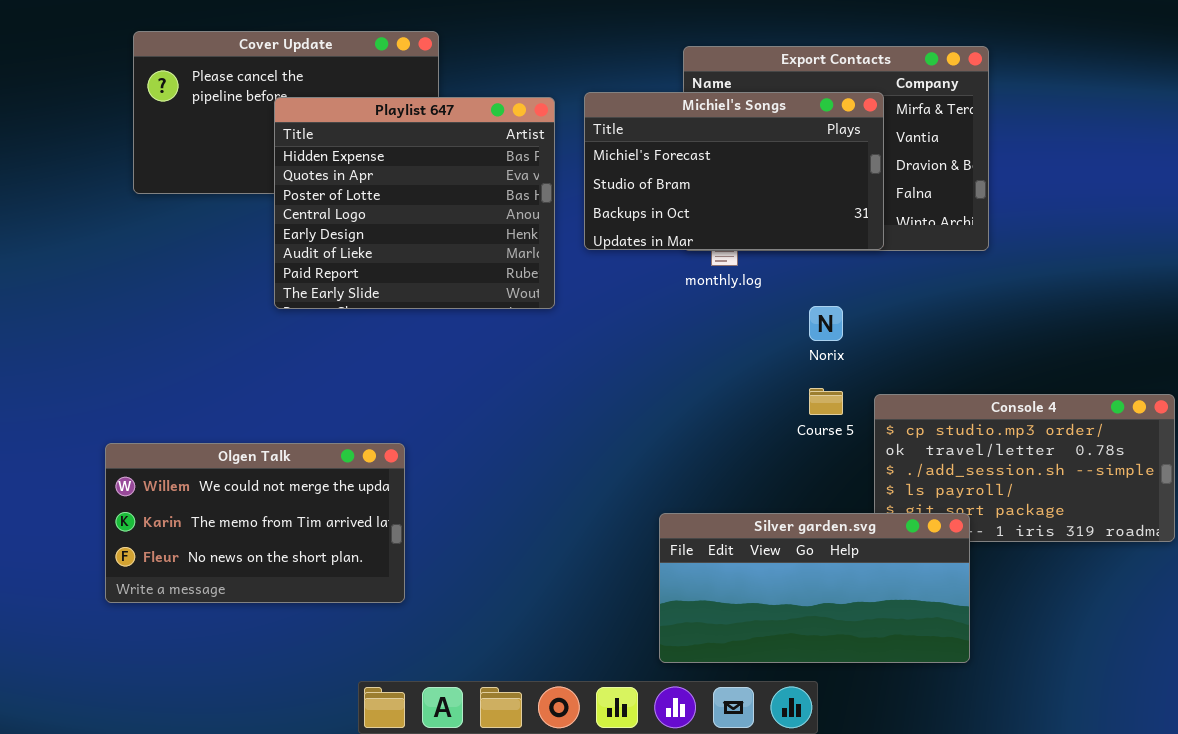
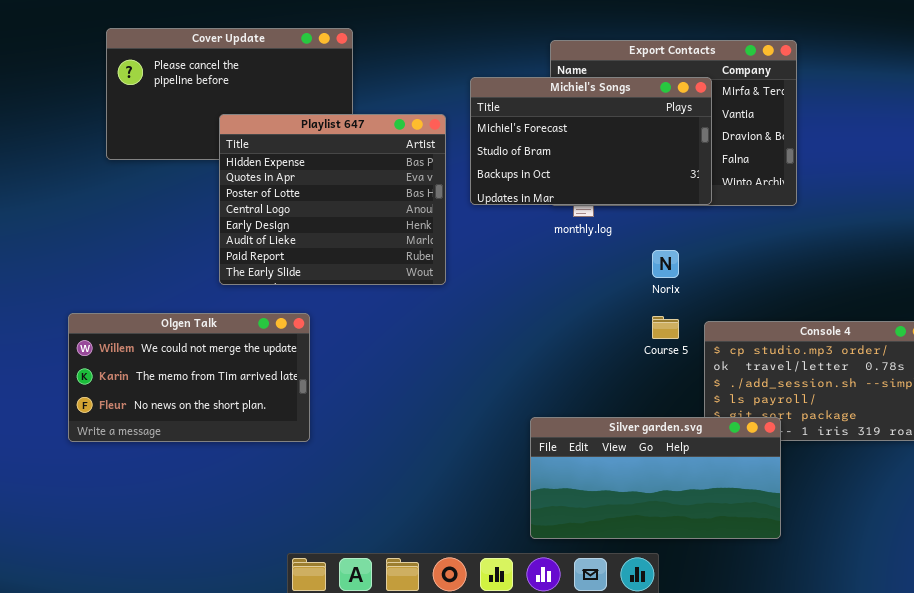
Playlist 647: [274,97,555,309] -> [219,114,446,285], moved
Olgen Talk: [105,443,405,603] -> [68,313,310,442], moved

